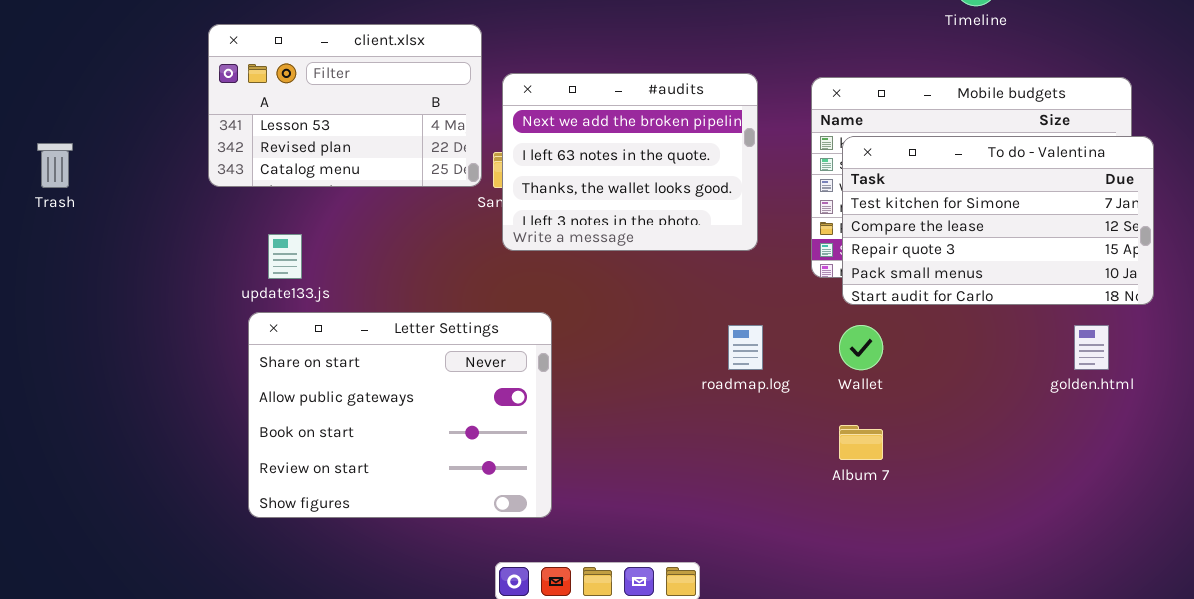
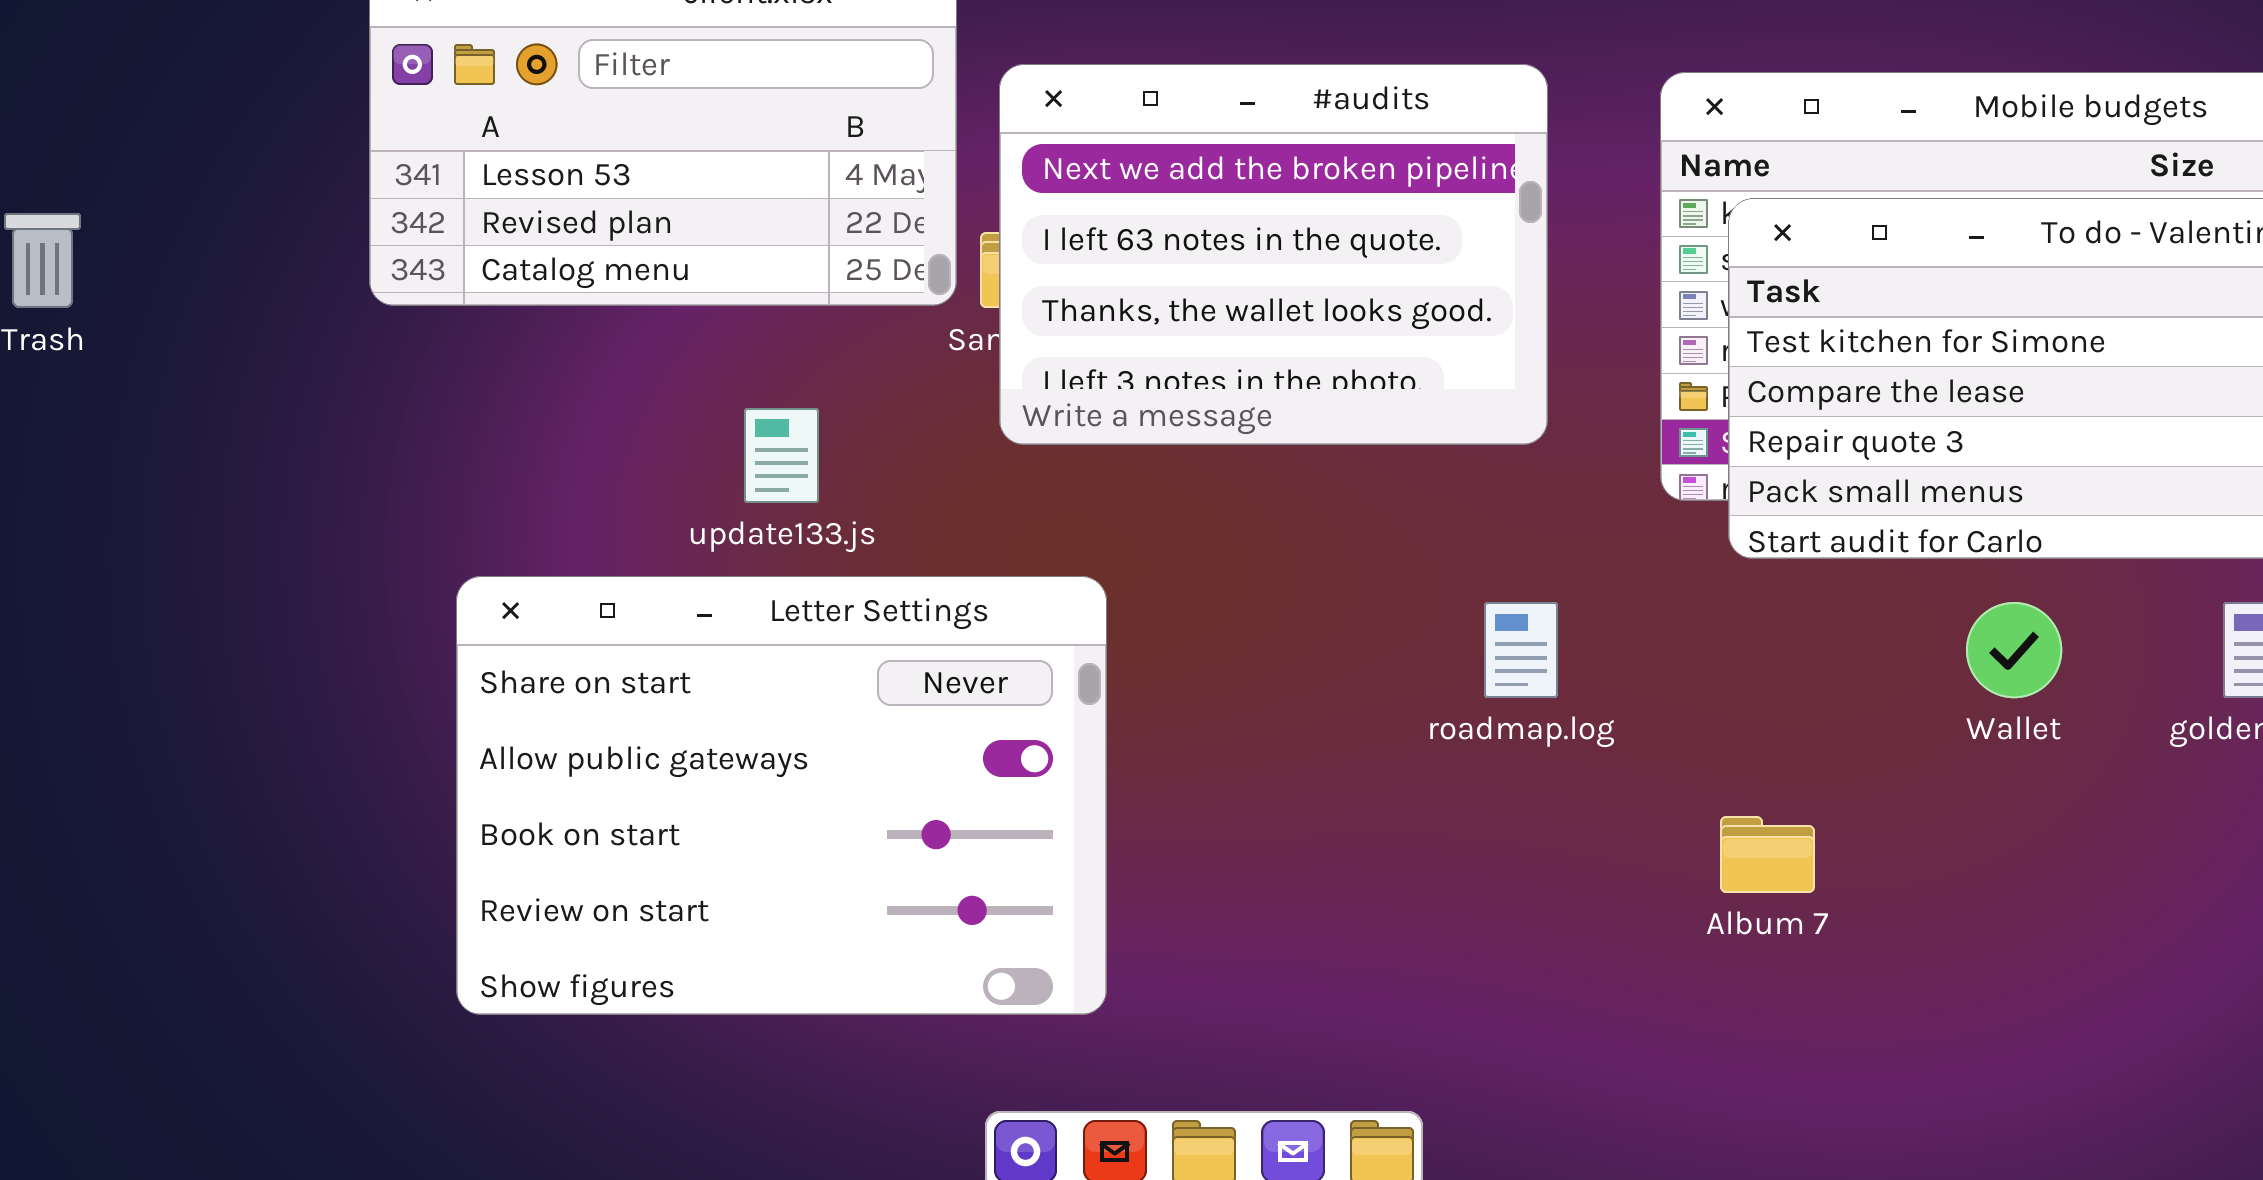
update133.js: [268,234,302,279] -> [744,408,819,503], moved
Wallet: [839,325,883,370] -> [1966,602,2062,698], moved

